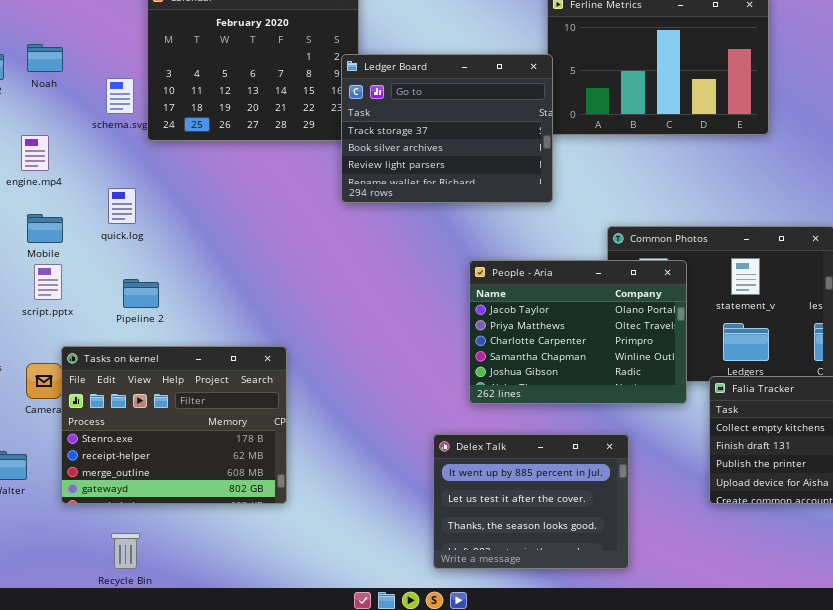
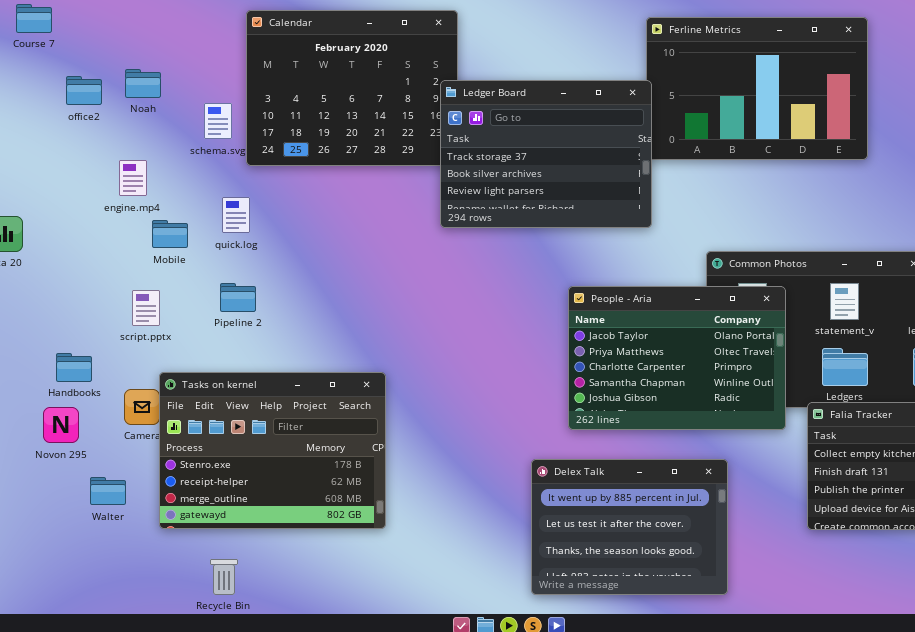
quick.log: [108,188,136,224] -> [222,197,250,233], moved
Mobile: [27,214,63,243] -> [152,220,188,248], moved
Pipeline 2: [123,279,159,308] -> [220,283,256,312], moved

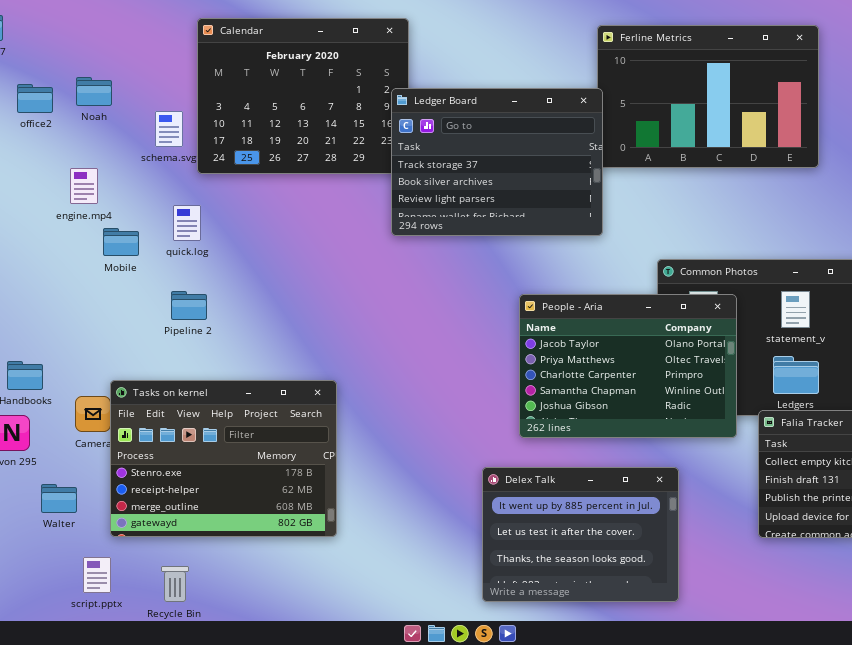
script.pptx: [132,290,160,326] -> [83,557,111,593], moved

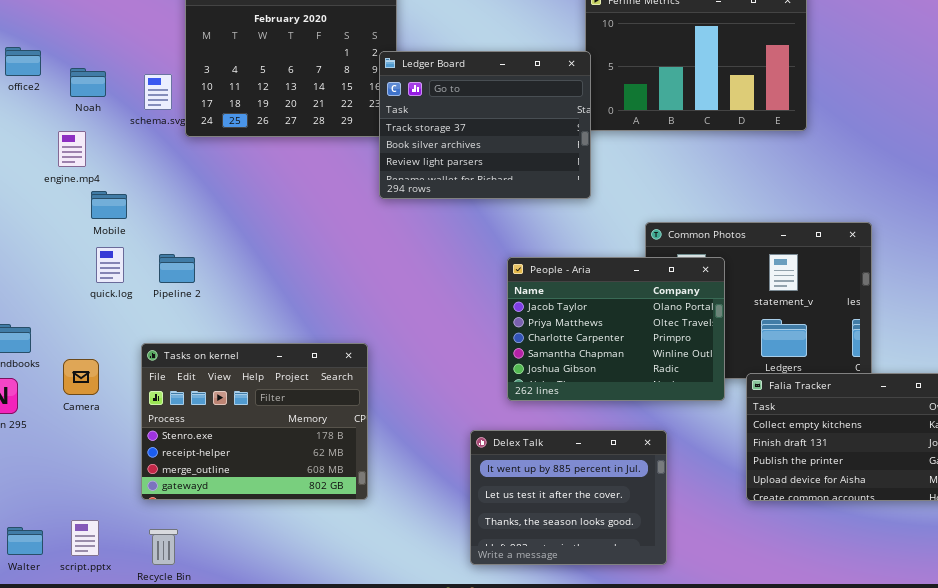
Noah: [76,77,112,106] -> [70,68,106,97], moved
quick.log: [173,205,201,241] -> [96,247,124,283], moved
Tasks on kernel: [110,380,337,537] -> [141,343,368,500], moved
Walter: [41,484,77,513] -> [7,527,43,555], moved

